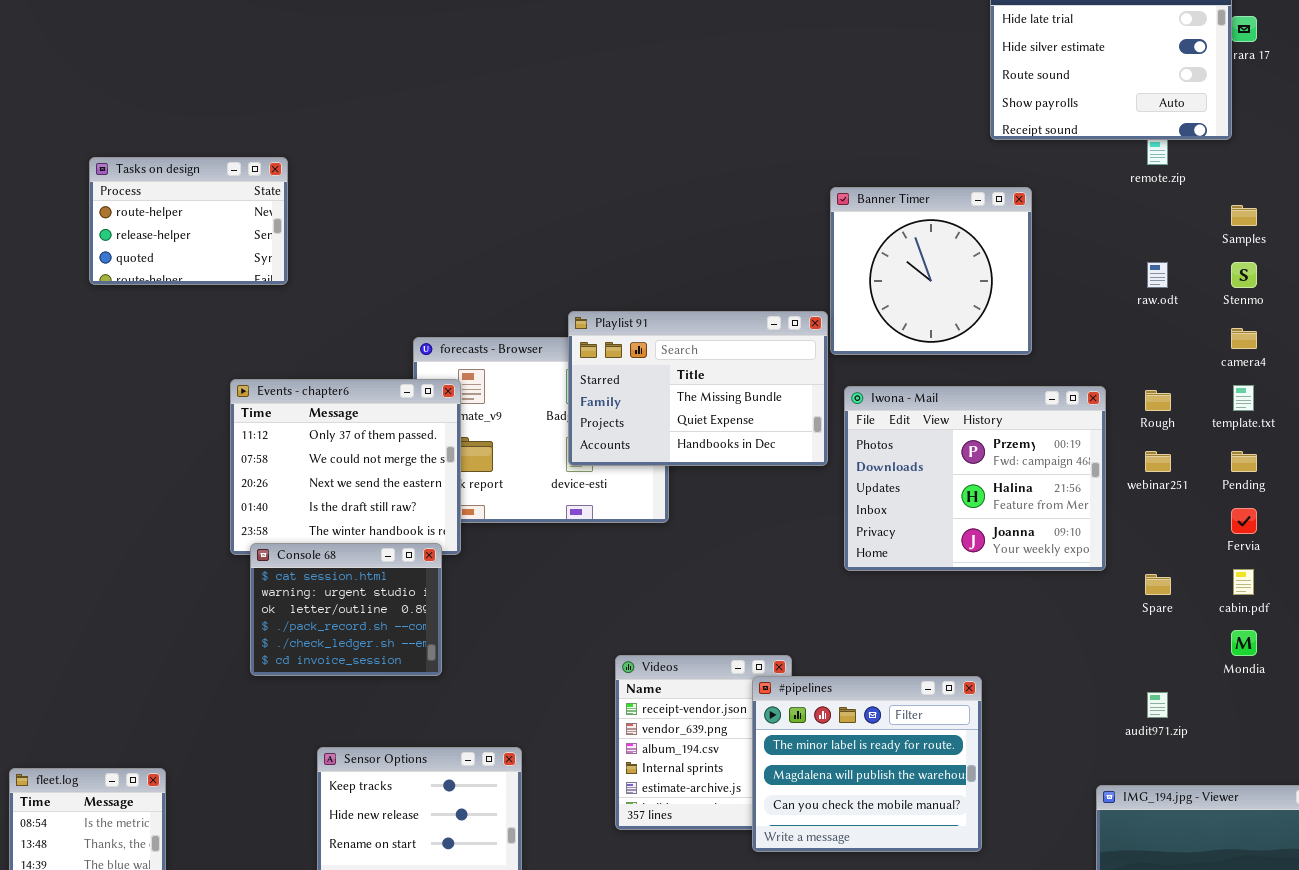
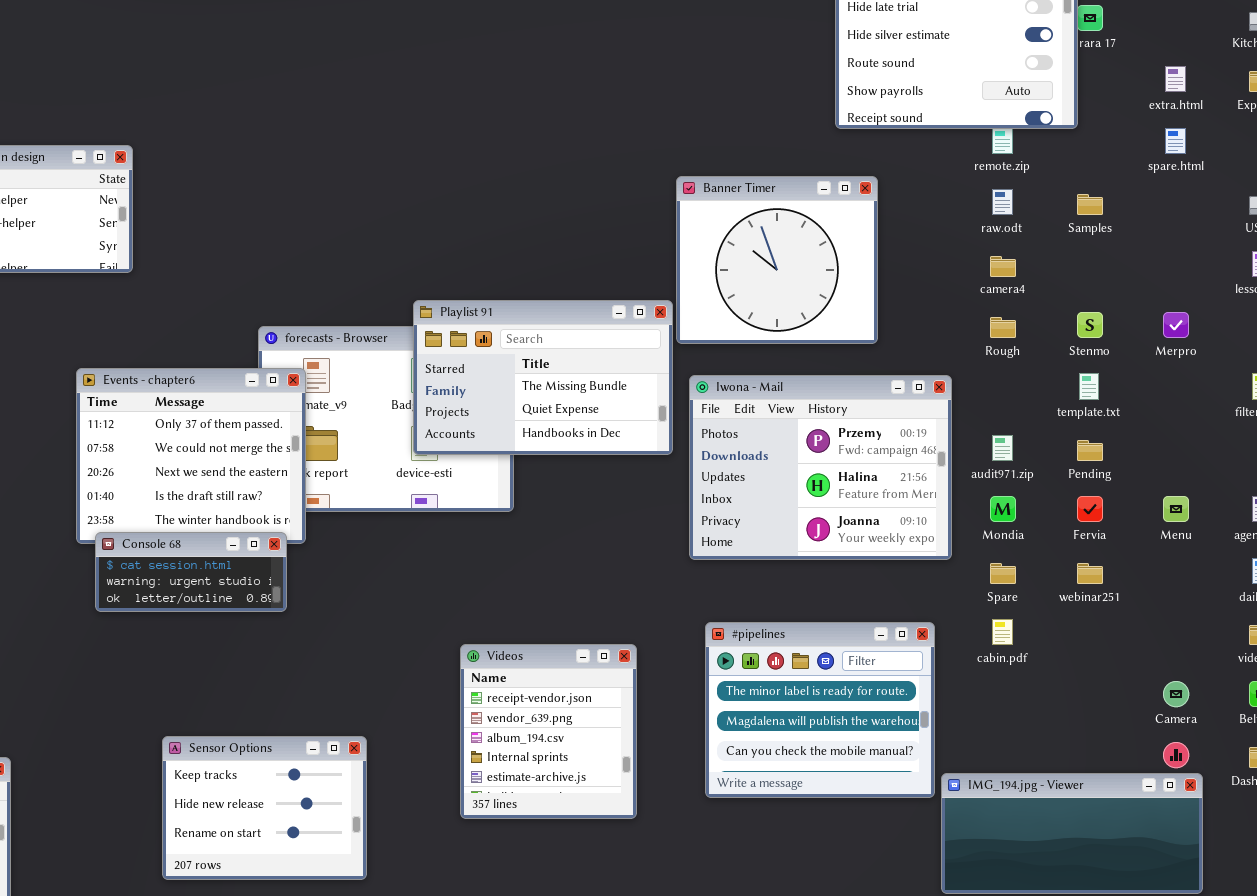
raw.odt: [1147,262,1168,288] -> [992,189,1013,215], moved
Stenmo: [1231,262,1257,288] -> [1077,312,1103,338], moved
camera4: [1231,328,1257,349] -> [990,256,1016,277], moved
Rough: [1145,390,1171,411] -> [990,317,1016,338], moved
webinar251: [1145,451,1171,472] -> [1077,563,1103,584], moved
Console 68: [250,543,442,676] -> [95,532,287,612], resized
cabin.pdf: [1233,569,1254,595] -> [992,619,1013,645], moved
Mondia: [1231,630,1257,656] -> [990,496,1016,522], moved
#pipelines: [752,676,982,852] -> [705,622,935,798], moved
audit971.zip: [1147,692,1168,718] -> [992,435,1013,461], moved

